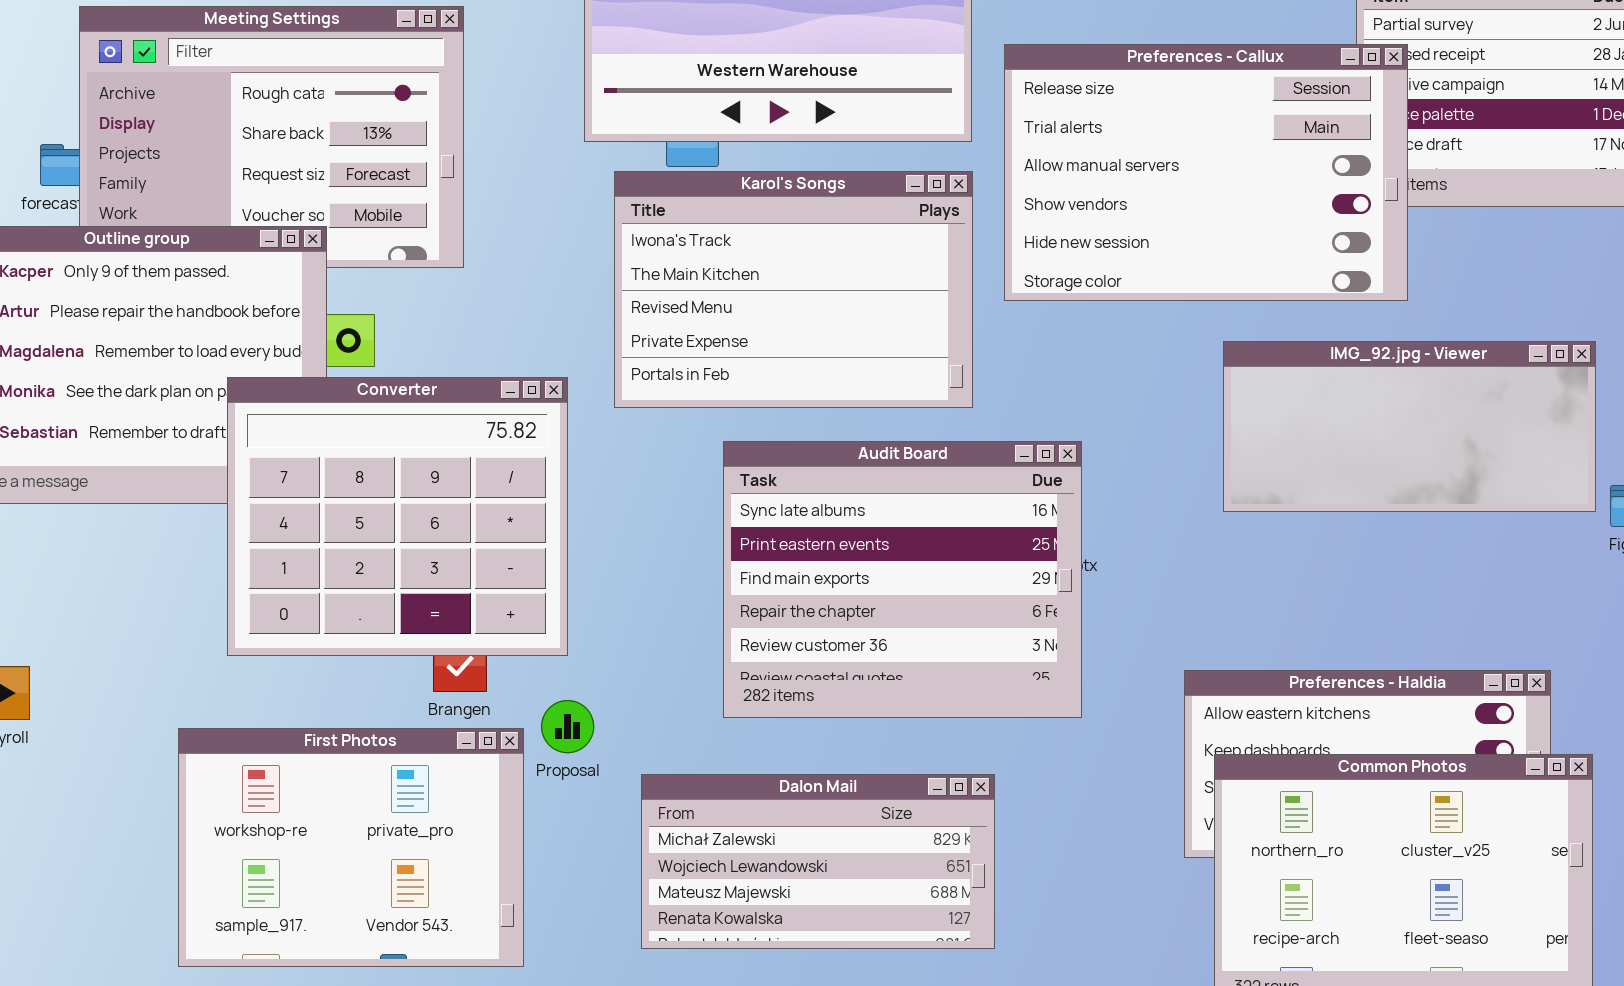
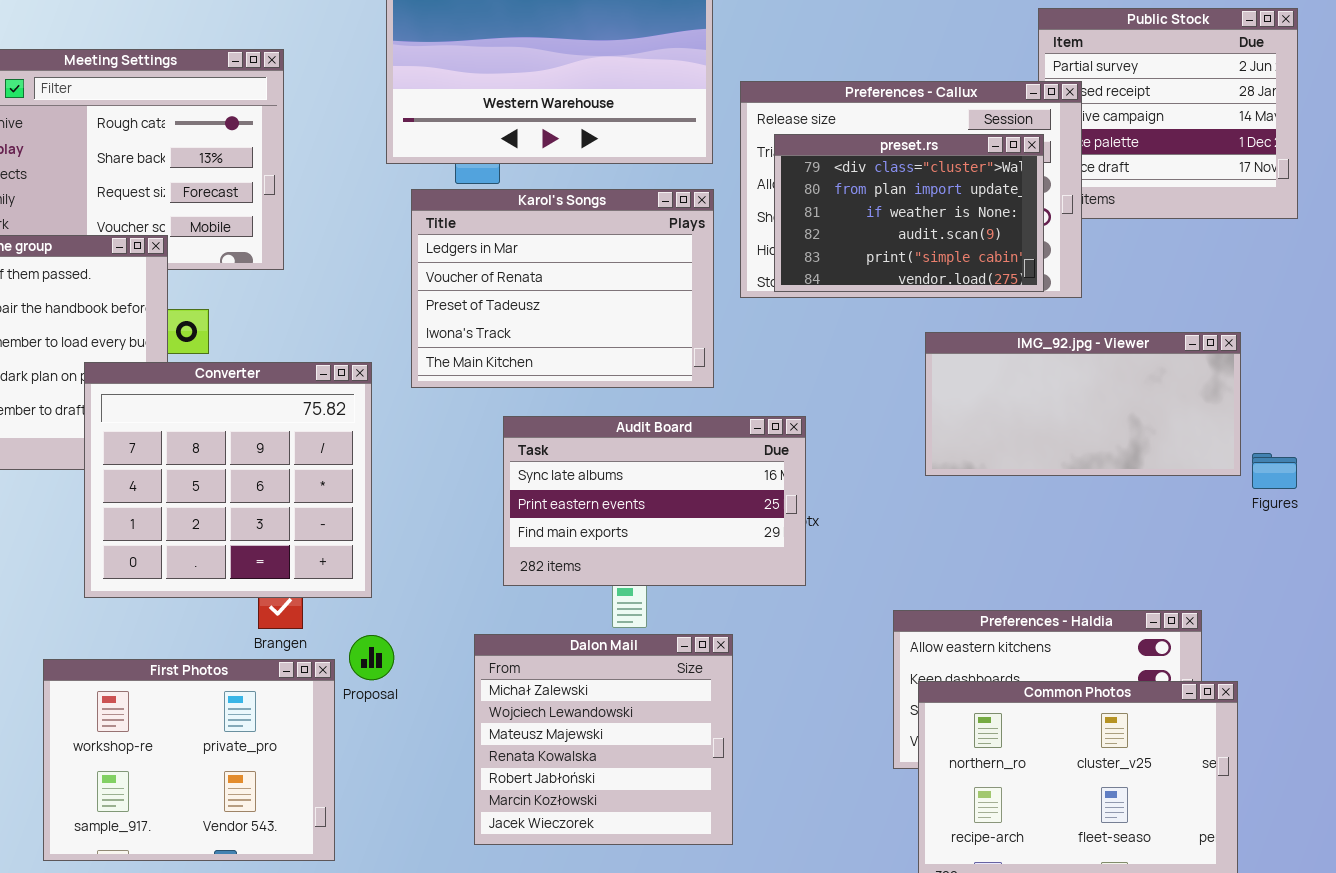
preset.rs: none -> [774,134,1044,292], opened
Karol's Songs: [614,171,973,408] -> [411,189,714,388], scrolled up 3 rows
Audit Board: [723,441,1082,718] -> [503,416,806,586], resized
Dalon Mail: [641,774,995,949] -> [474,634,733,845], resized

